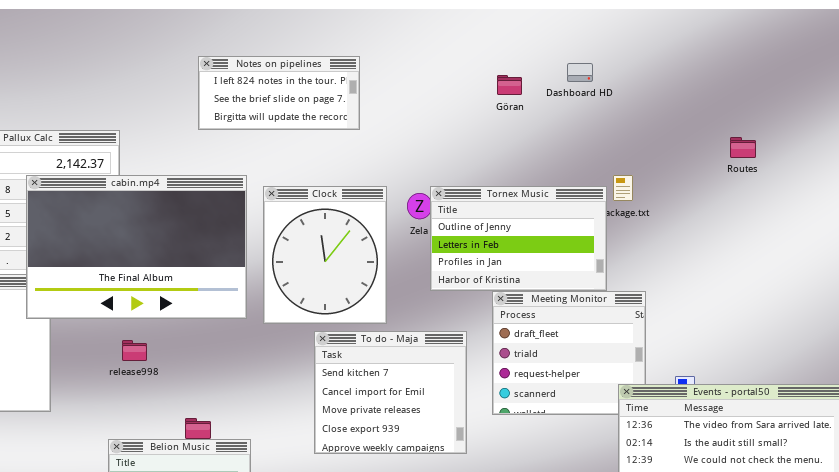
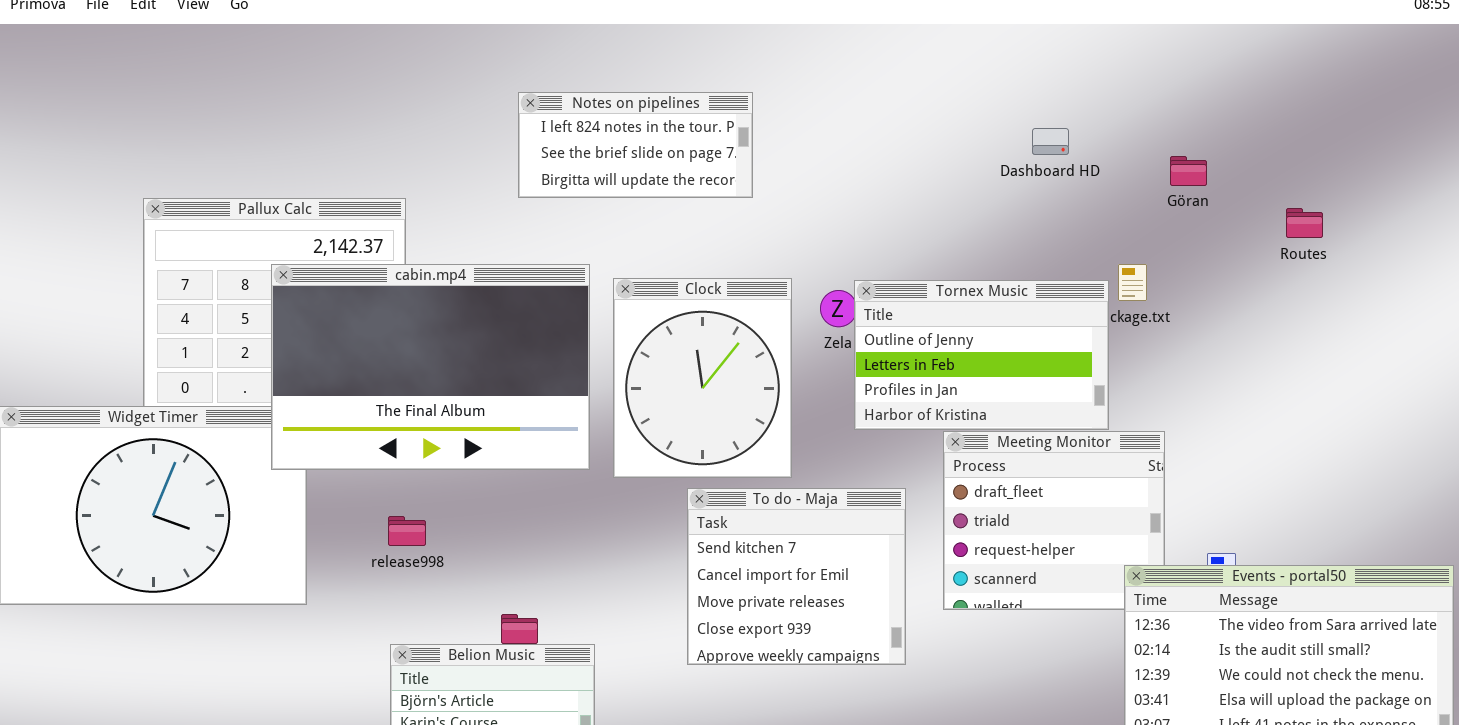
Dashboard HD: [567,63,593,82] -> [1032,128,1069,155], moved
Göran: [497,75,522,95] -> [1170,156,1207,186], moved
release998: [122,340,147,361] -> [388,516,426,546], moved

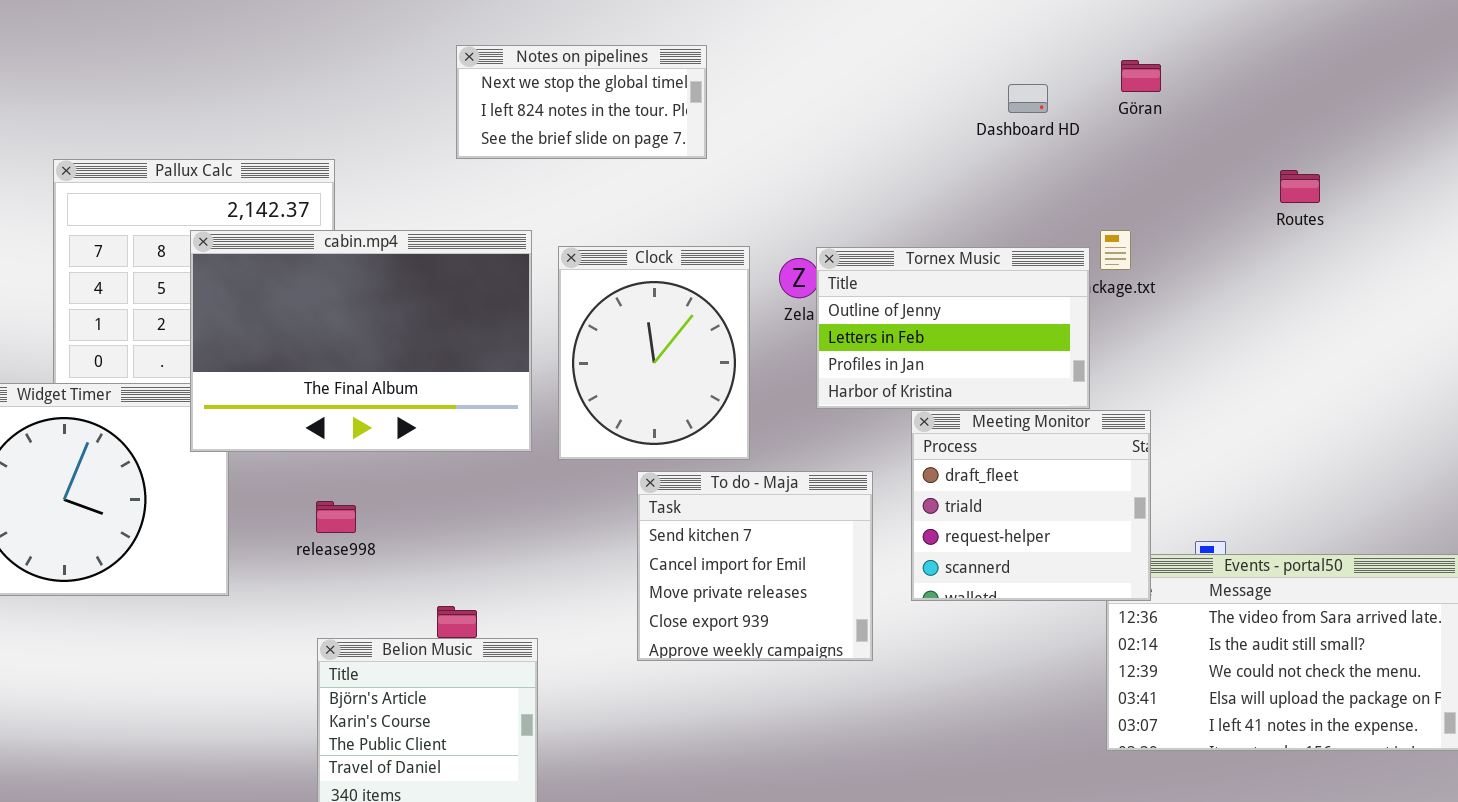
Notes on pipelines: [518,92,753,198] -> [456,45,707,159], scrolled up 1 row
Göran: [1170,156,1207,186] -> [1121,60,1161,92], moved
Meeting Monitor: [943,431,1165,610] -> [911,410,1151,601], raised

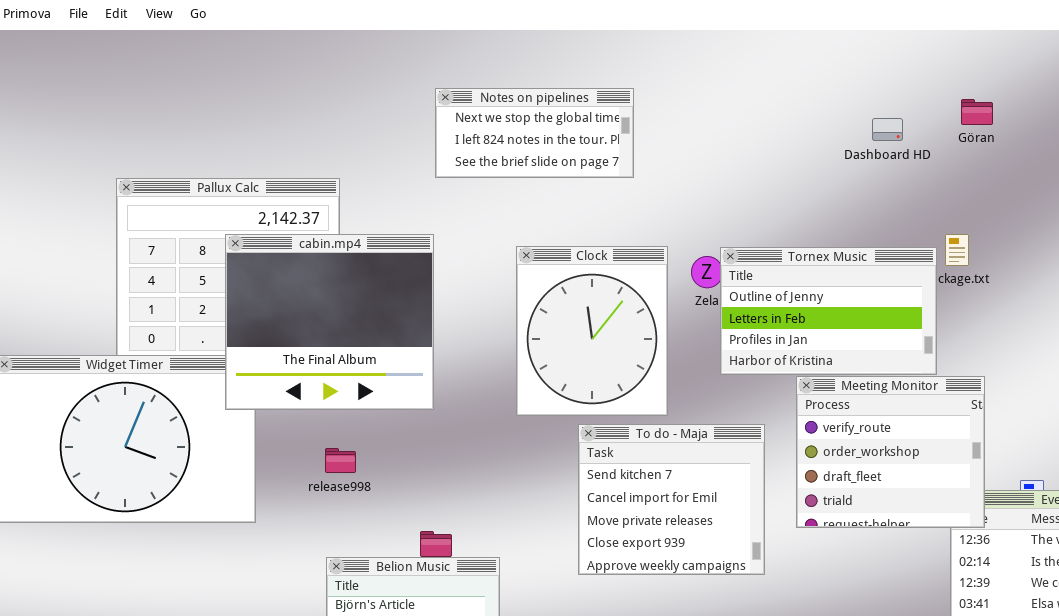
cabin.mp4: [190,230,532,452] -> [225,234,434,410], resized
Meeting Monitor: [911,410,1151,601] -> [796,376,985,528], scrolled up 2 rows

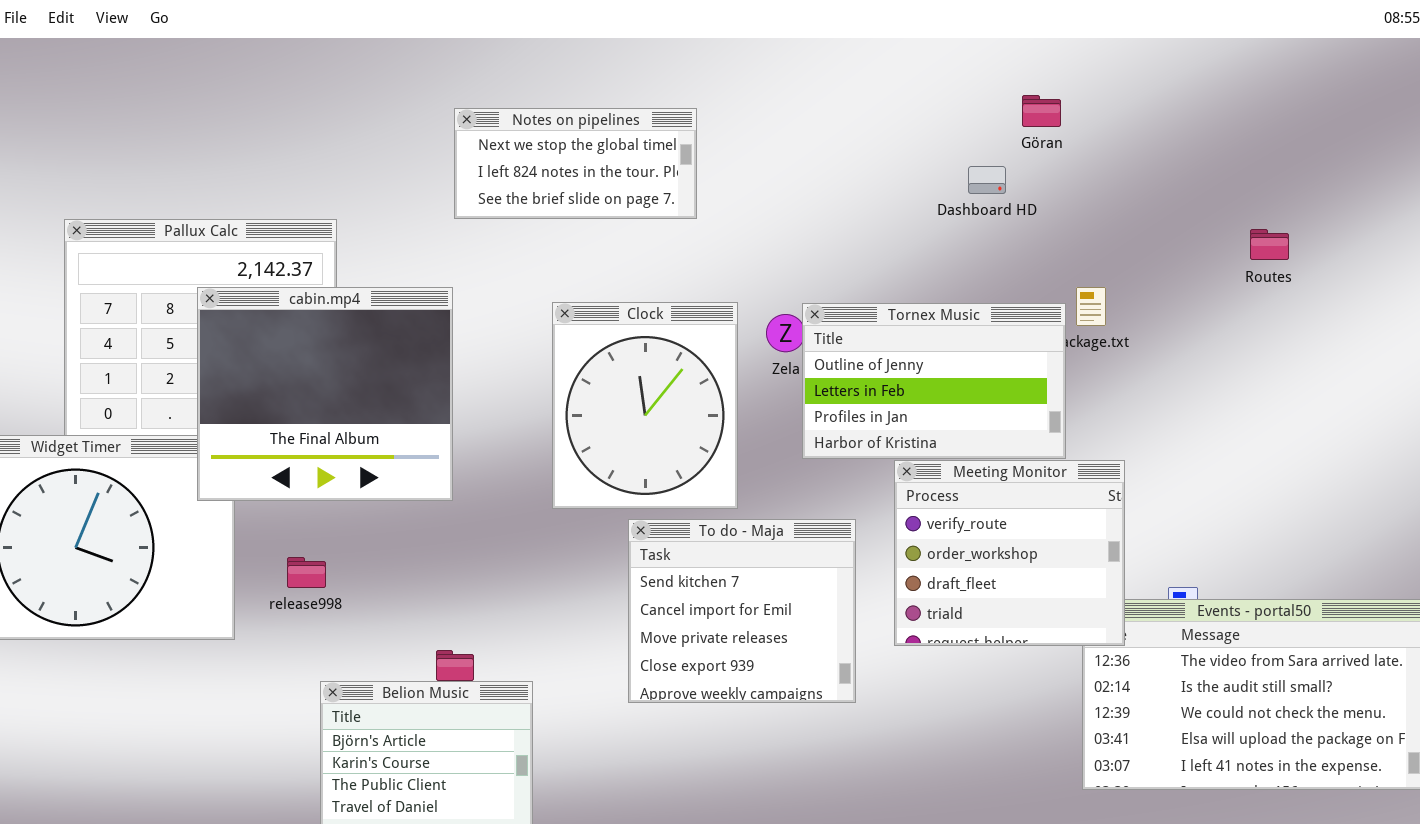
Göran: [961,99,993,125] -> [1022,95,1061,127], moved
Dashboard HD: [872,118,903,141] -> [968,166,1006,194], moved
release998: [325,448,356,473] -> [287,557,326,588], moved

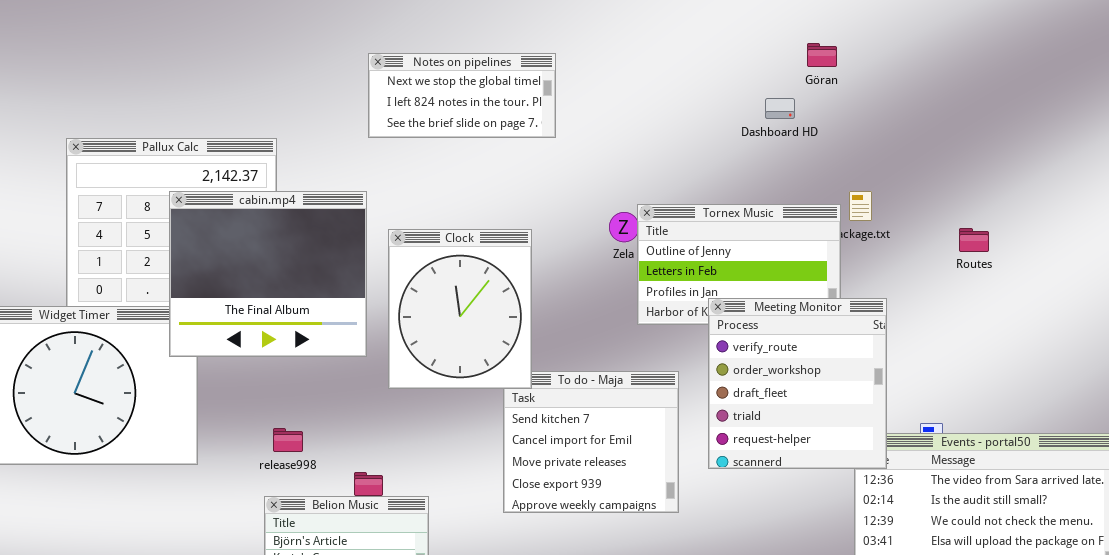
Routes: [1250,229,1289,260] -> [959,228,989,252], moved
Clock: [552,302,738,509] -> [388,229,532,389], moved
Meeting Monitor: [894,460,1125,646] -> [708,298,887,469], resized
release998: [287,557,326,588] -> [273,428,303,452], moved

